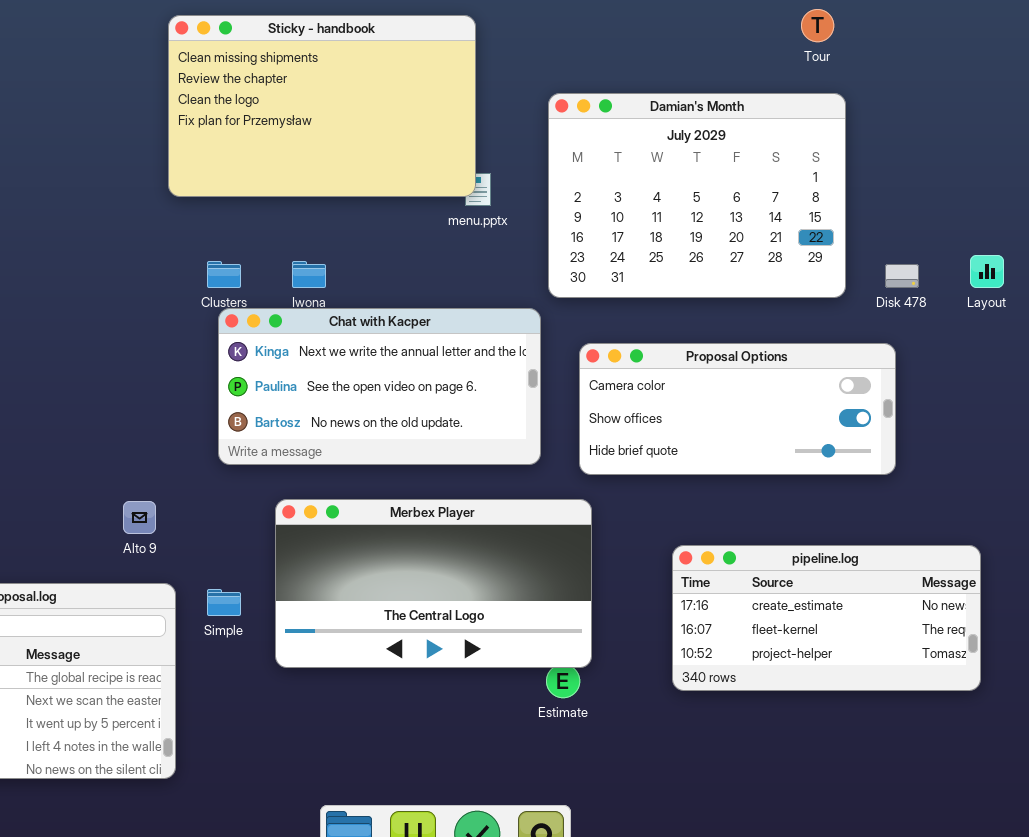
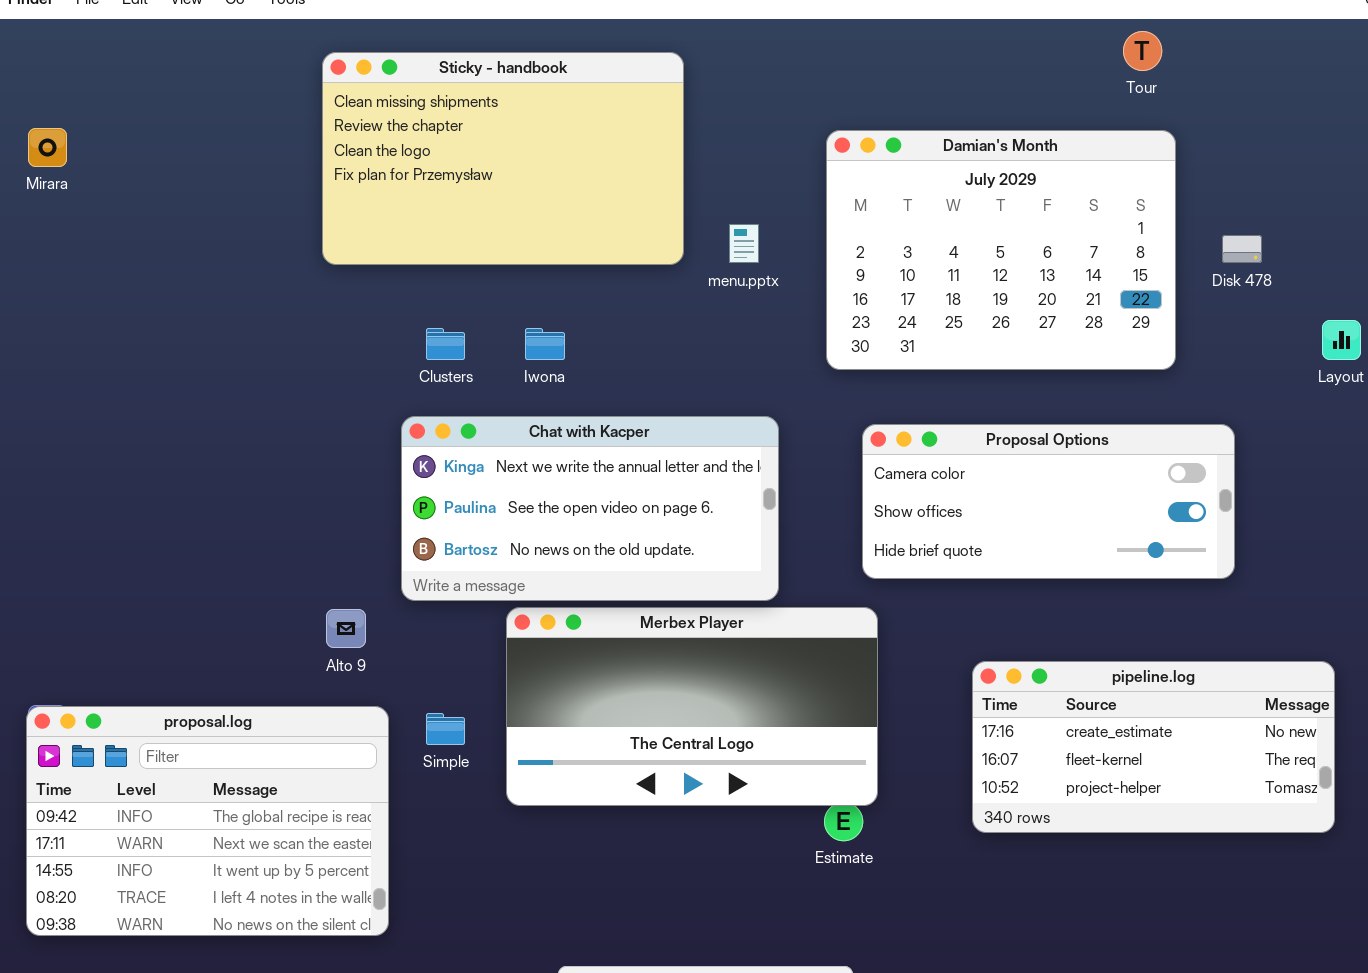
Sticky - handbook: [168,15,476,197] -> [322,52,684,265], moved
Disk 478: [885,264,919,288] -> [1222,235,1262,263], moved
Chat with Kacper: [218,308,541,465] -> [401,416,779,601], moved

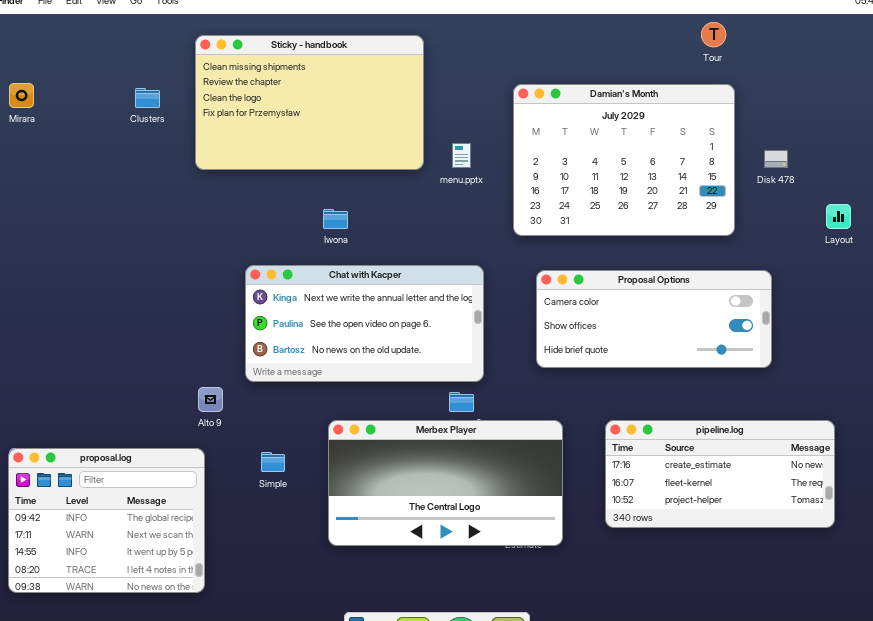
Clusters: [426,328,465,360] -> [135,88,160,108], moved
Merbex Player: [506,607,878,806] -> [328,420,563,546], moved
proposal.log: [26,706,389,936] -> [8,448,205,593], resized

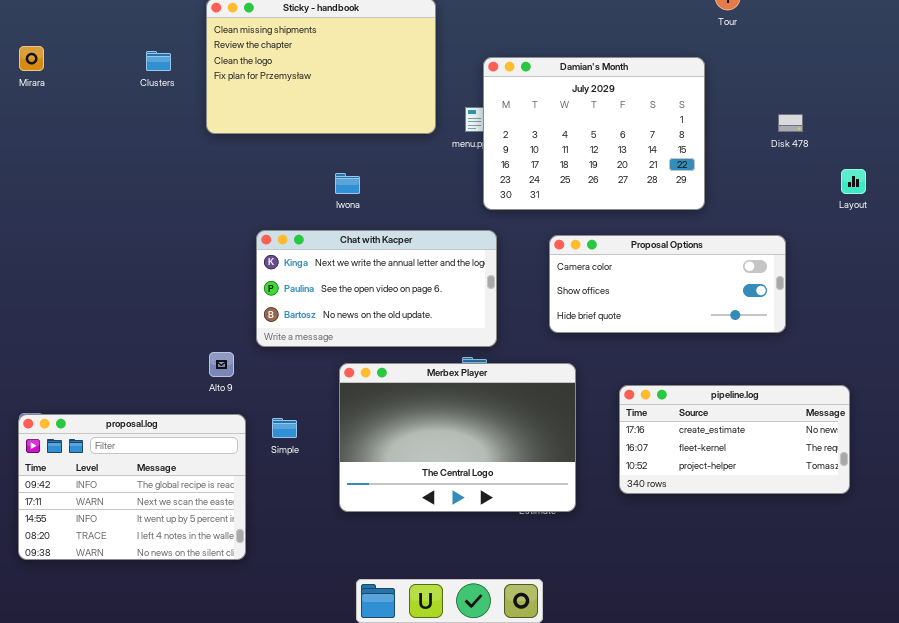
Damian's Month: [513,84,735,236] -> [483,57,705,210], moved
Merbex Player: [328,420,563,546] -> [339,363,576,512], resized
proposal.log: [8,448,205,593] -> [18,414,246,560], resized

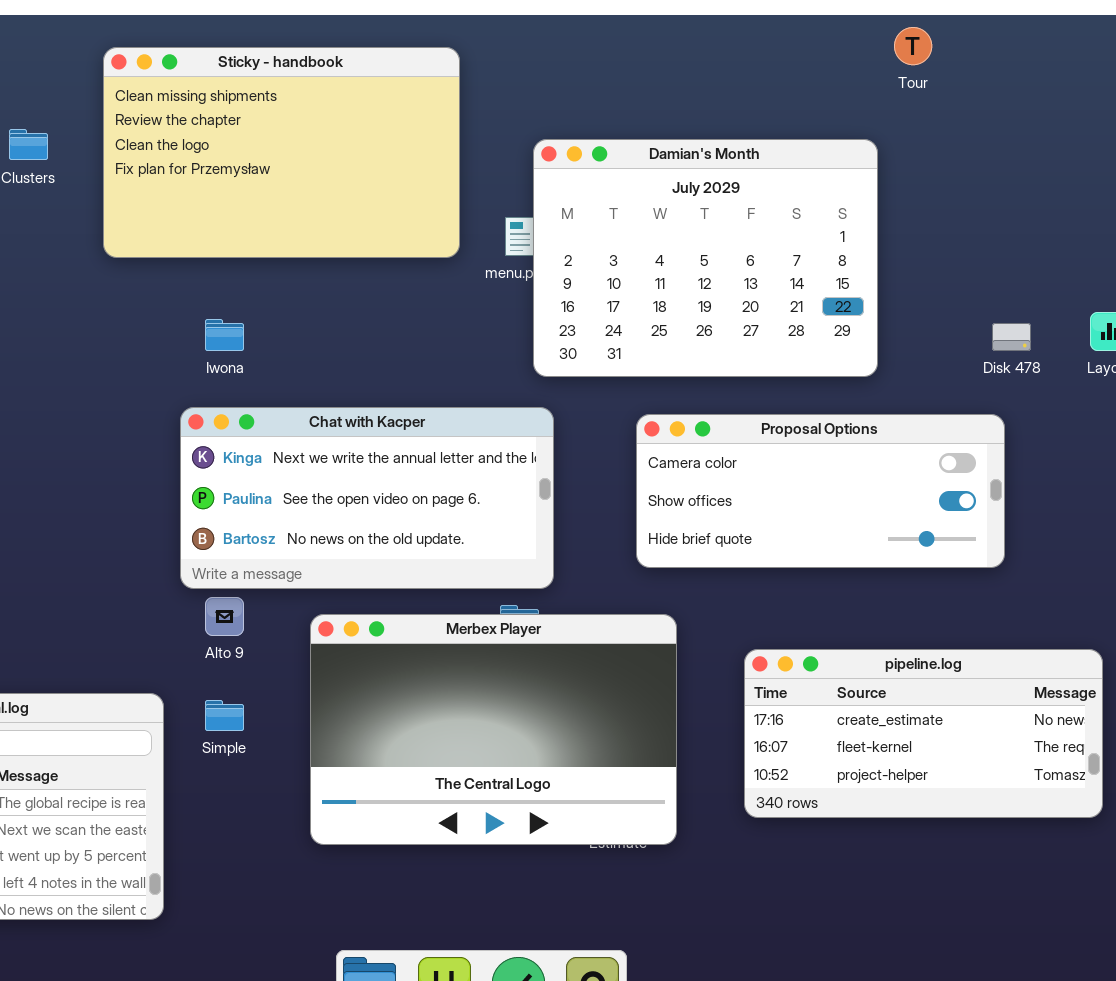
Disk 478: [778,114,803,132] -> [992,323,1031,351], moved
Iwona: [335,173,360,194] -> [205,319,244,351], moved
Alto 9: [209,352,234,377] -> [205,597,244,636], moved

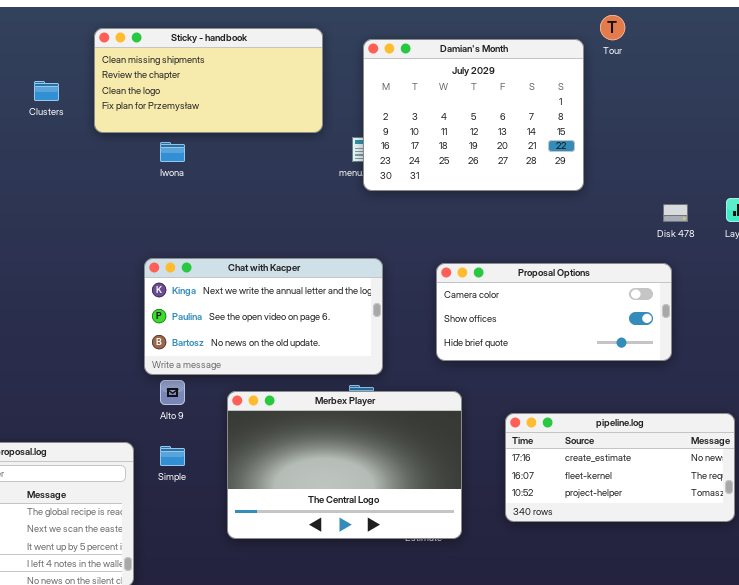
Sticky - handbook: [103,47,460,258] -> [94,28,323,133], resized
Damian's Month: [533,139,878,377] -> [363,39,584,191], moved
Iwona: [205,319,244,351] -> [160,142,185,162], moved

